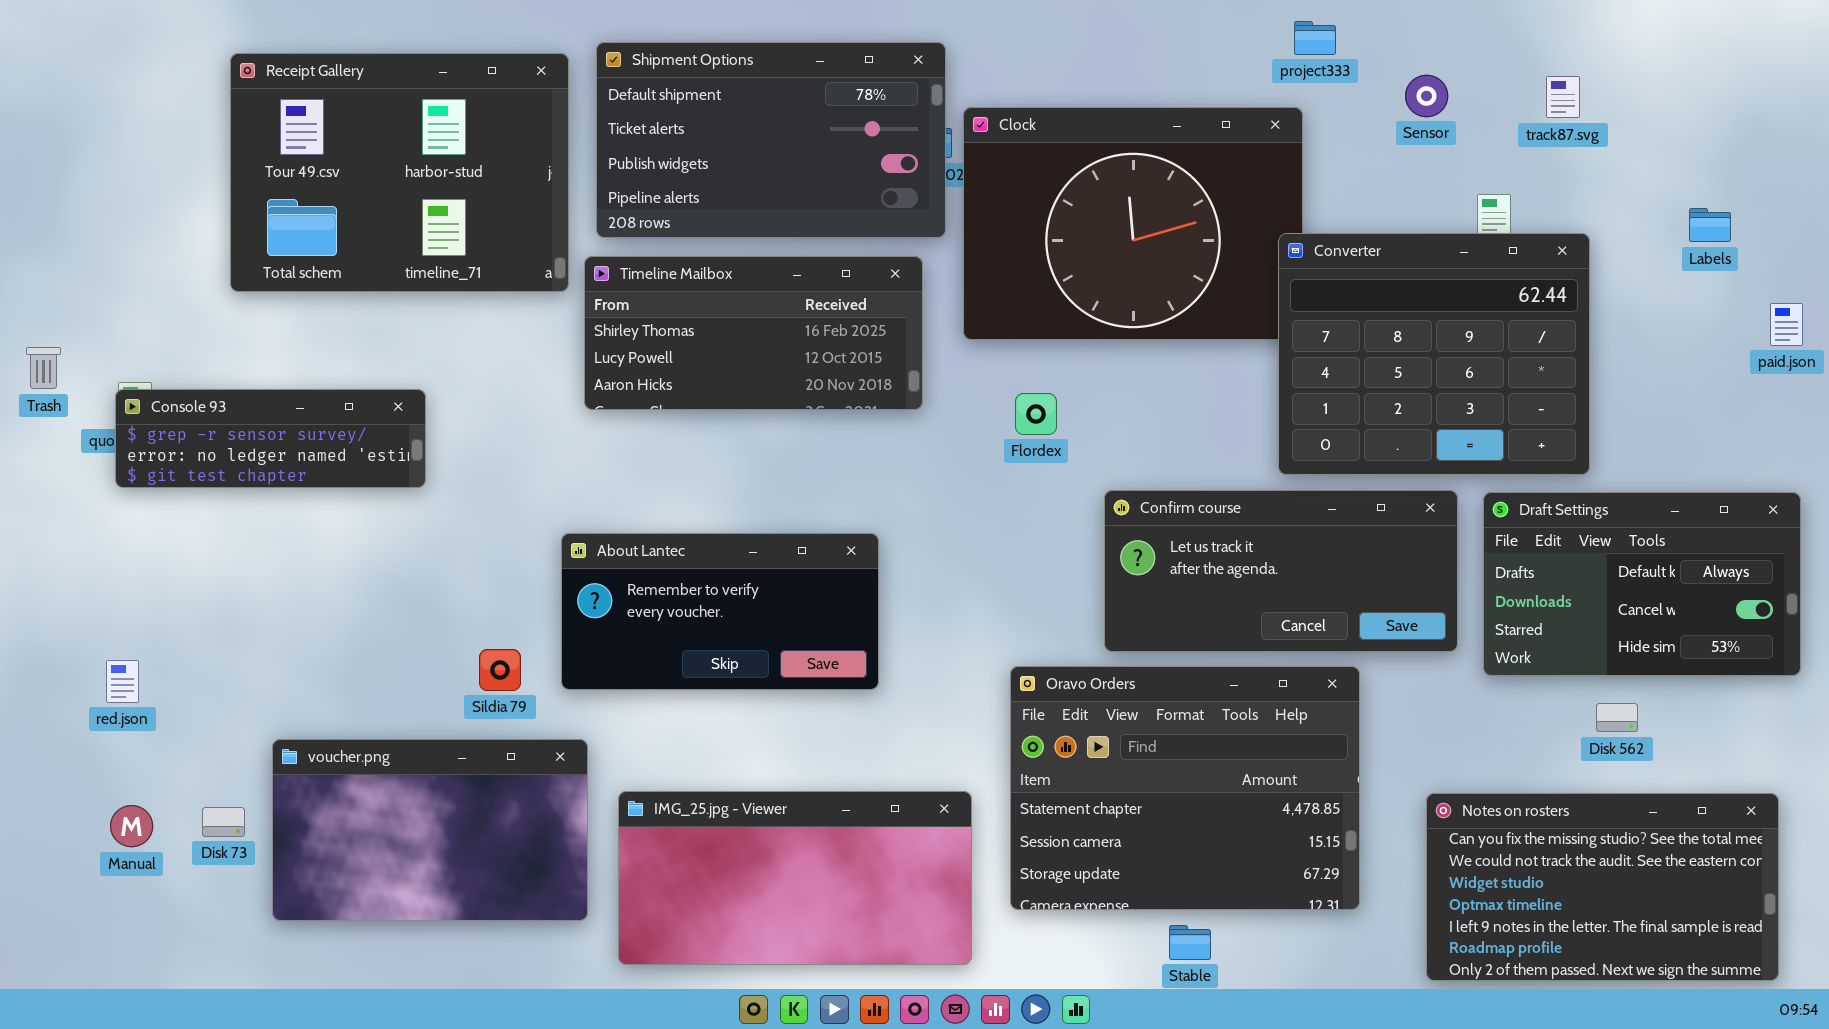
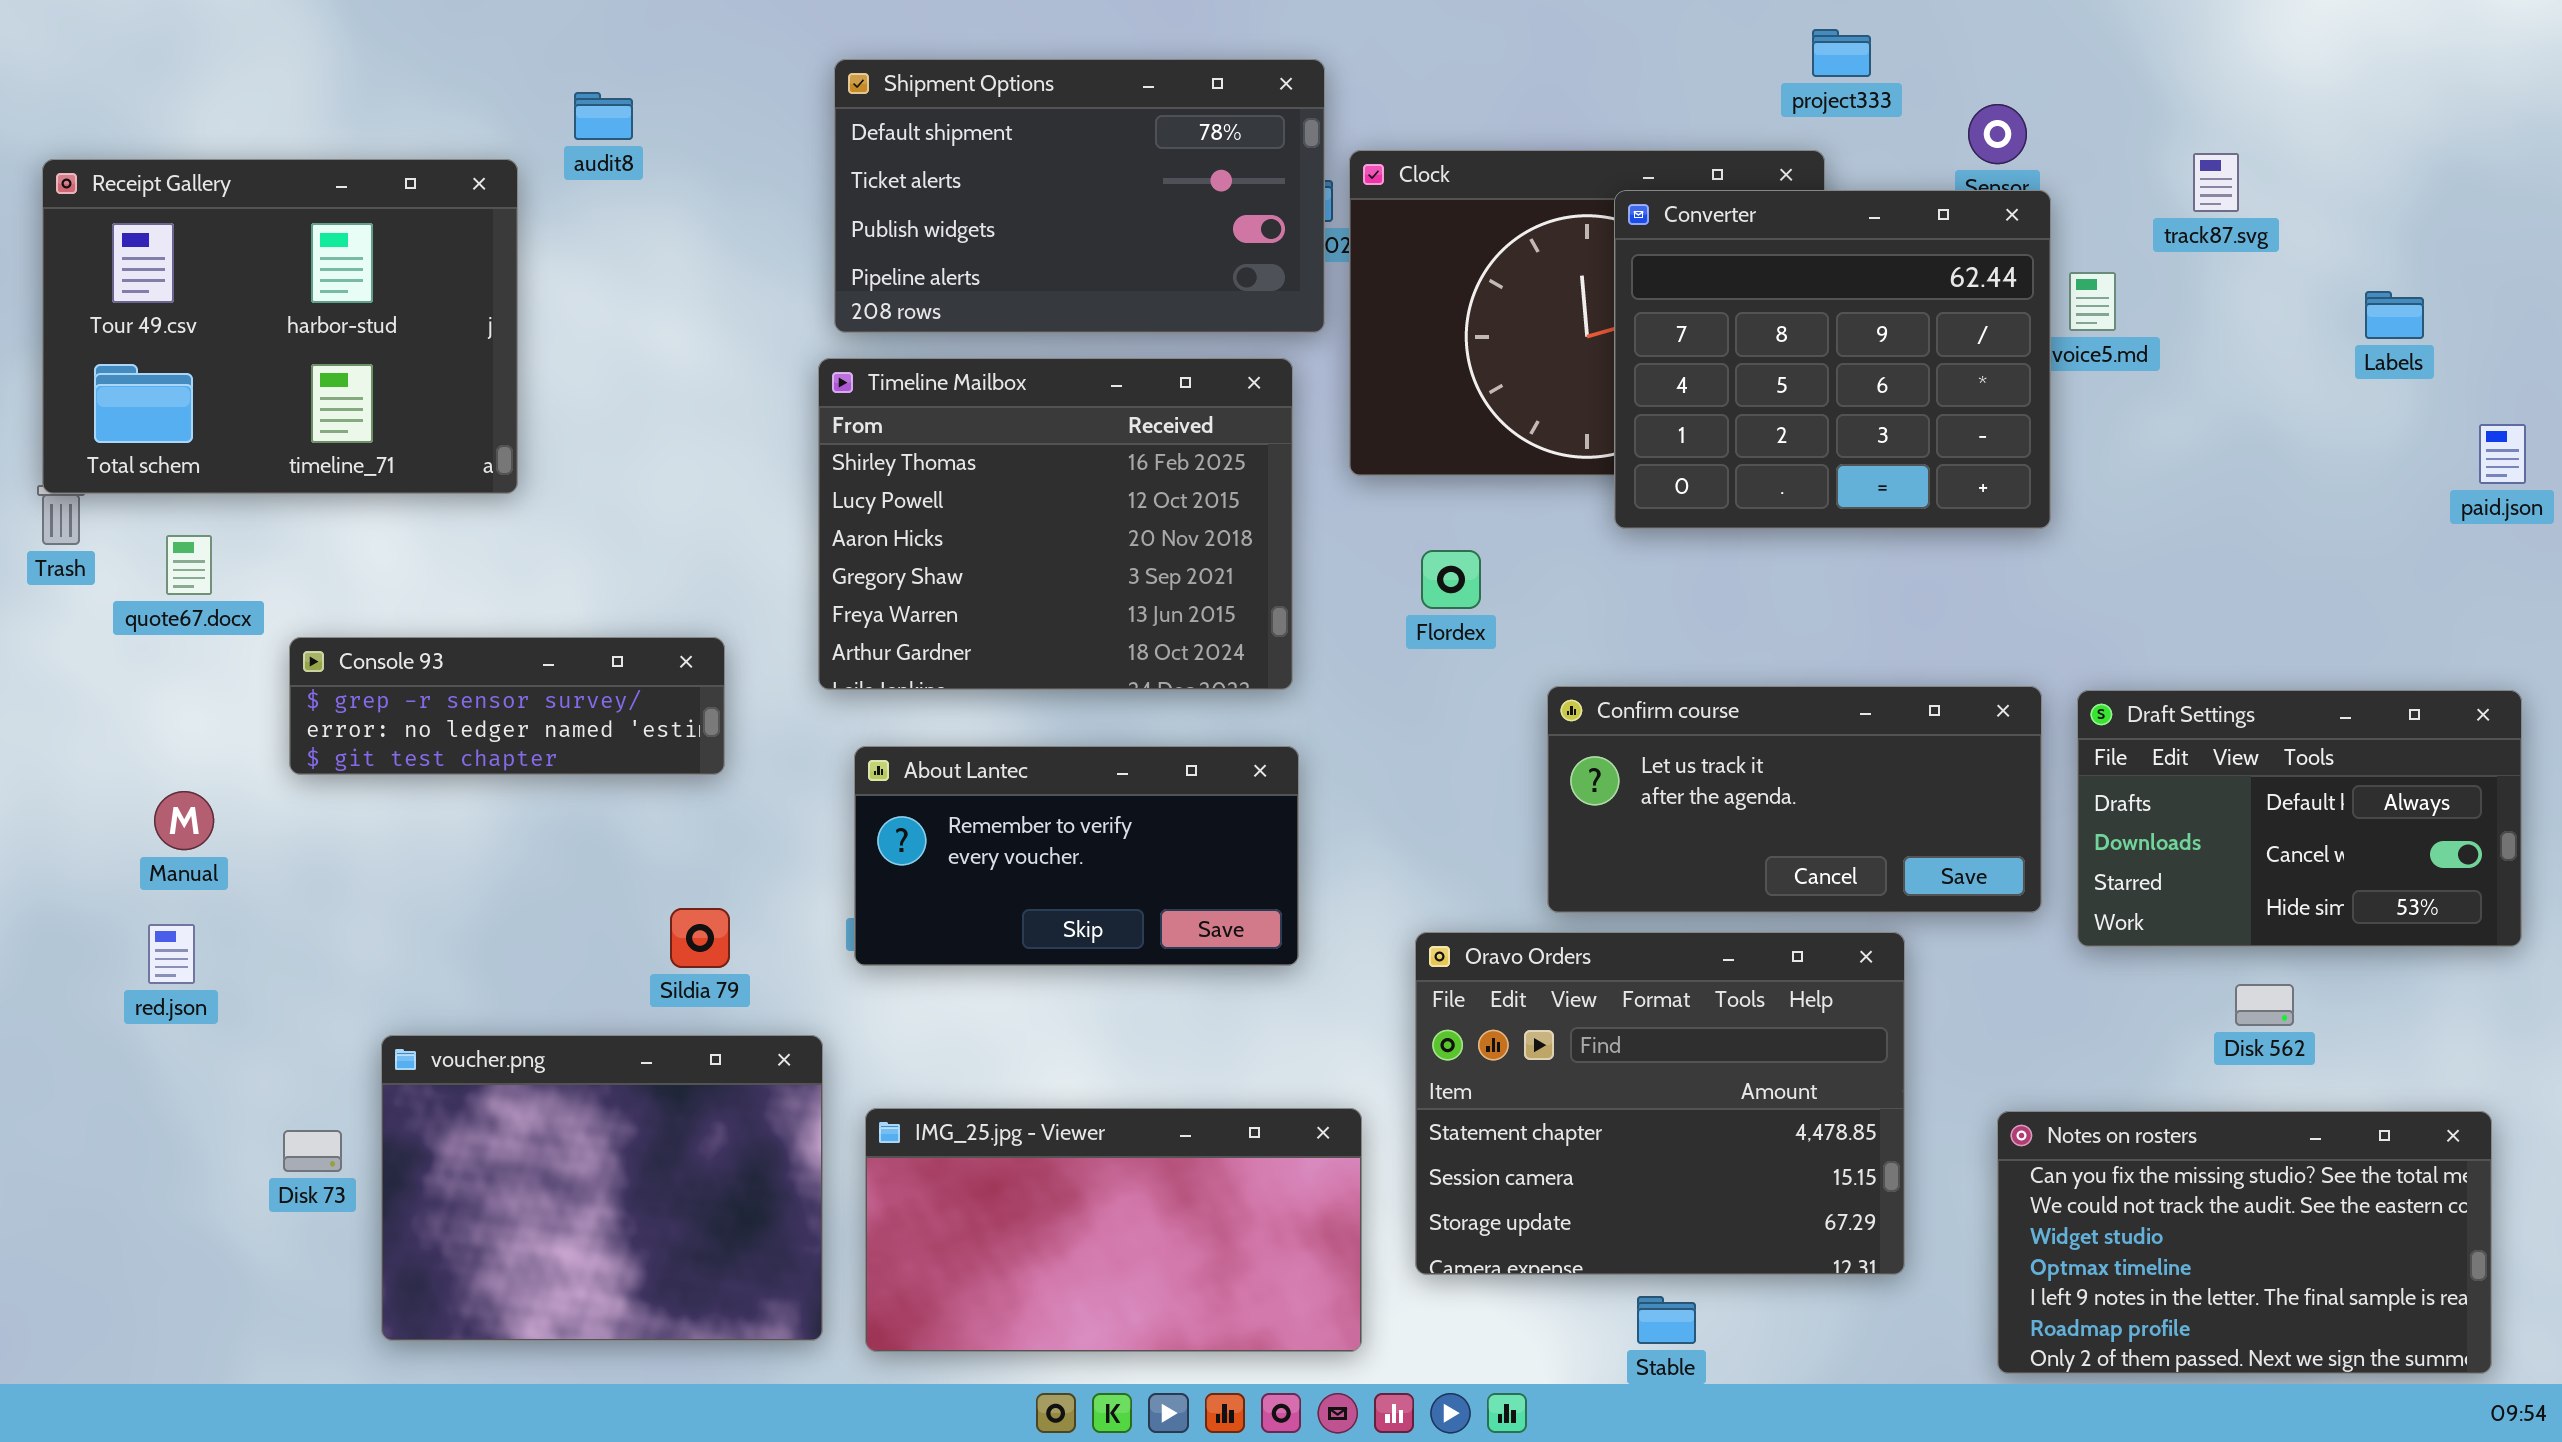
Receipt Gallery: [230,53,569,292] -> [42,159,518,494], moved
track87.svg: [1546,76,1580,118] -> [2193,153,2239,212], moved
Converter: [1278,233,1590,475] -> [1614,190,2051,529], moved
Timeline Mailbox: [584,256,923,410] -> [818,358,1293,690], resized
Console 93: [115,389,426,488] -> [289,637,725,775], moved
About Lantec: [561,533,879,690] -> [854,746,1299,966], moved
voucher.png: [272,739,588,921] -> [381,1035,823,1341], resized
Manual: [110,805,153,847] -> [154,791,214,850], moved

